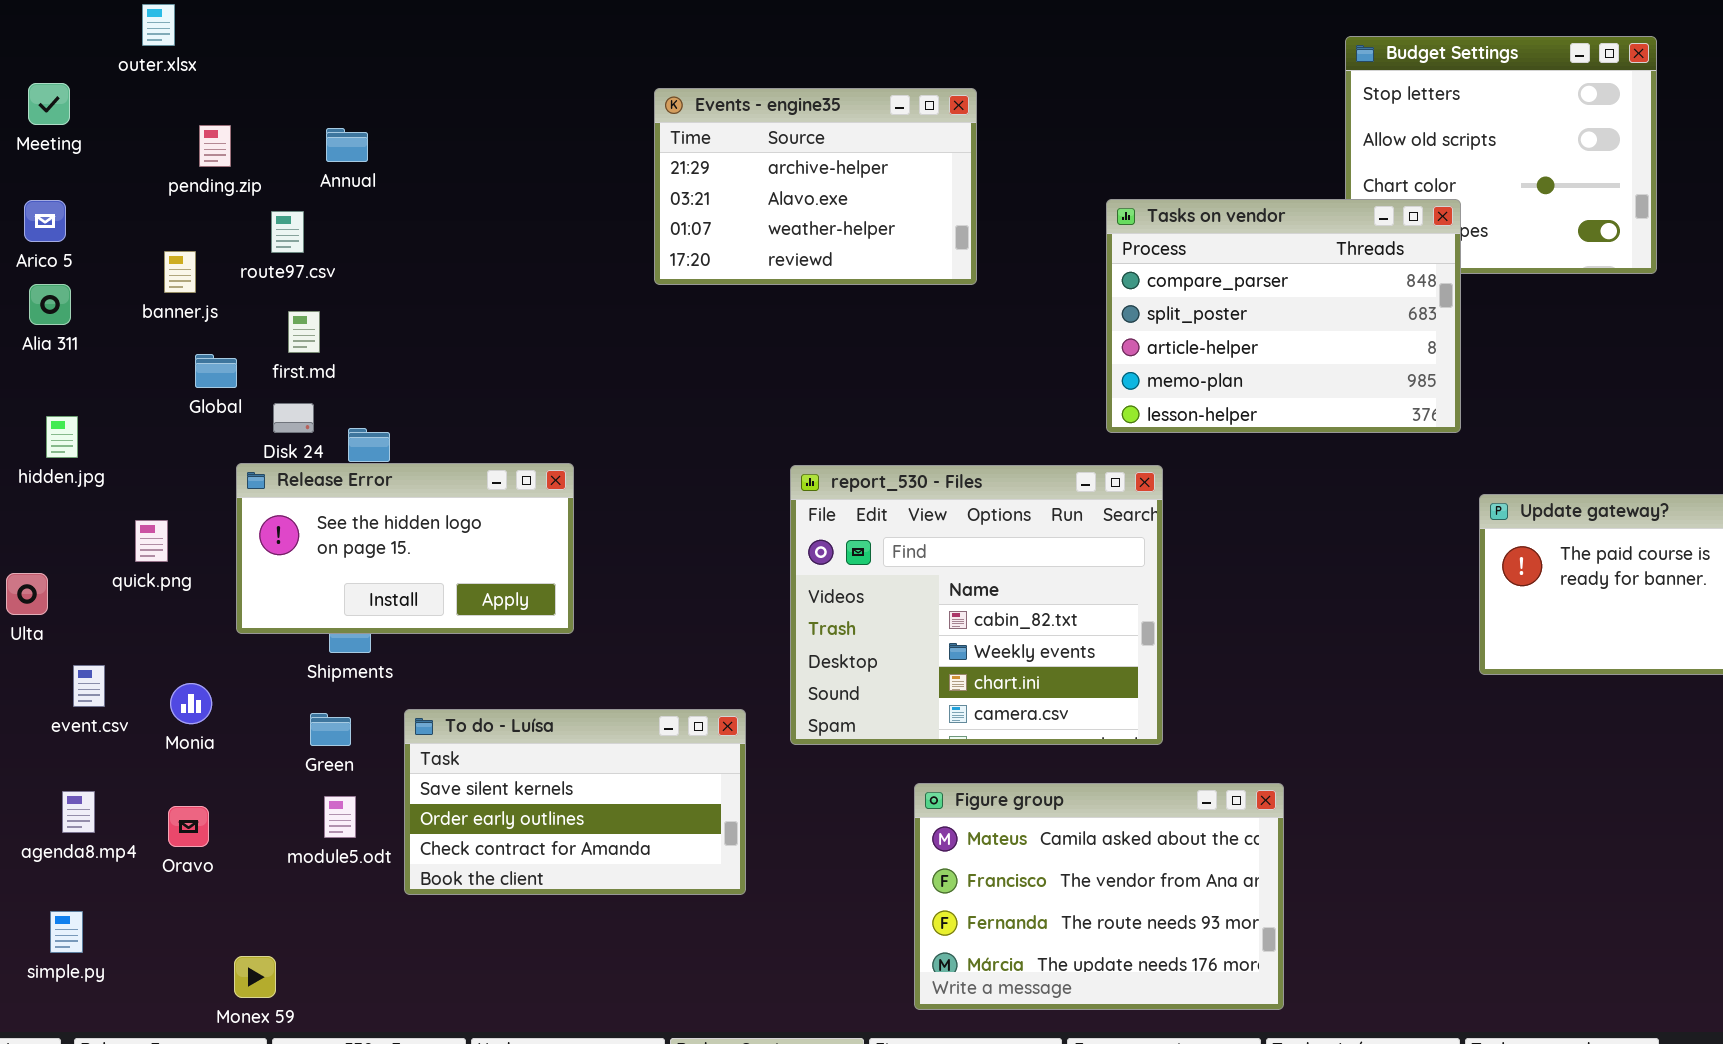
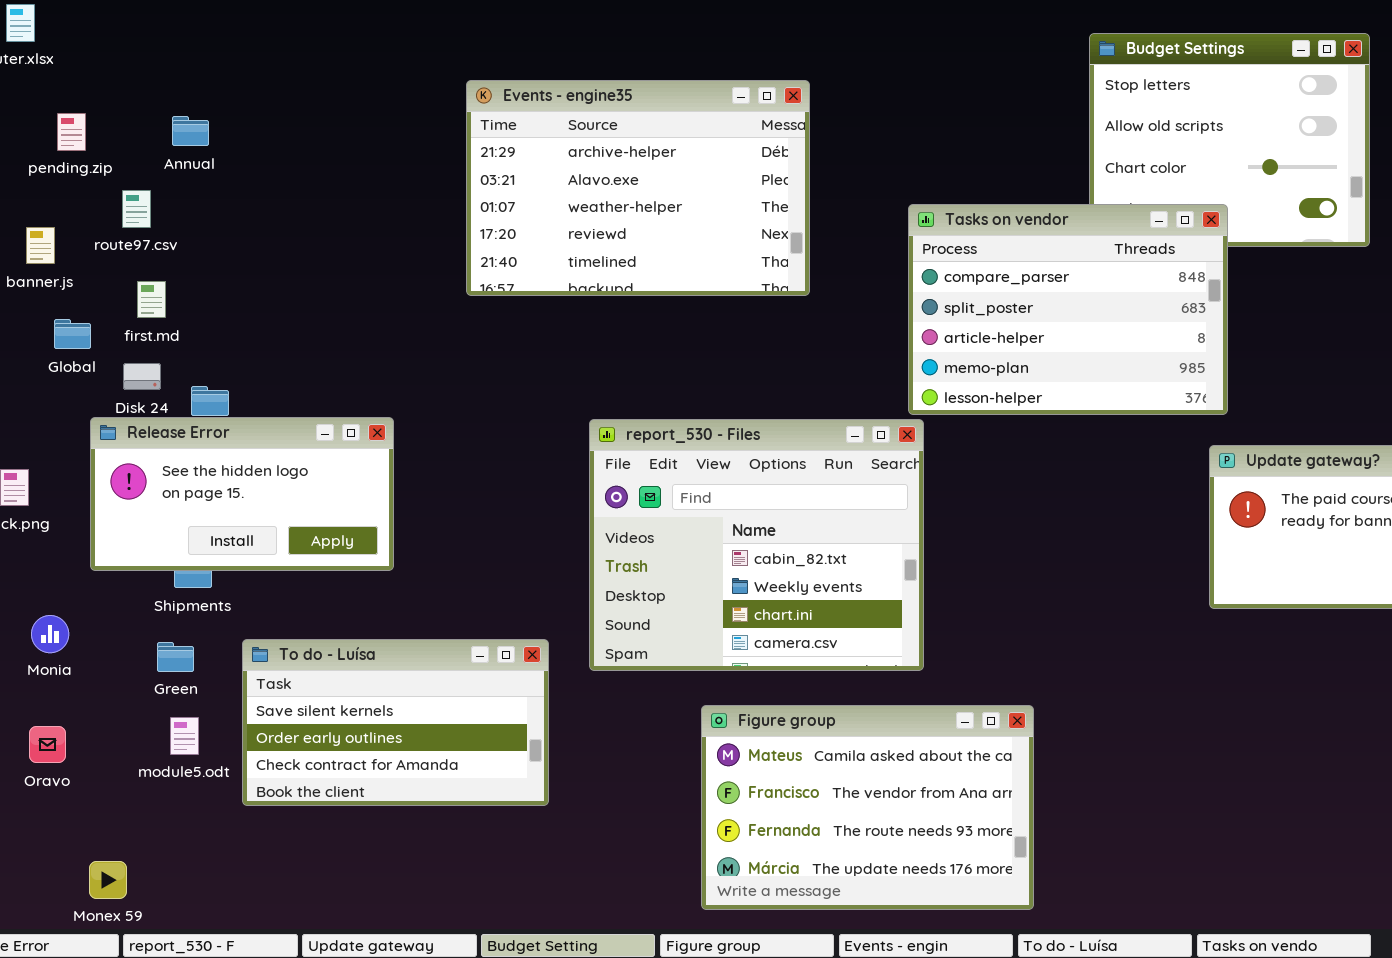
Events - engine35: [654,88,977,285] -> [466,80,810,296], resized
Tasks on vendor: [1106,199,1461,433] -> [908,204,1228,415], moved

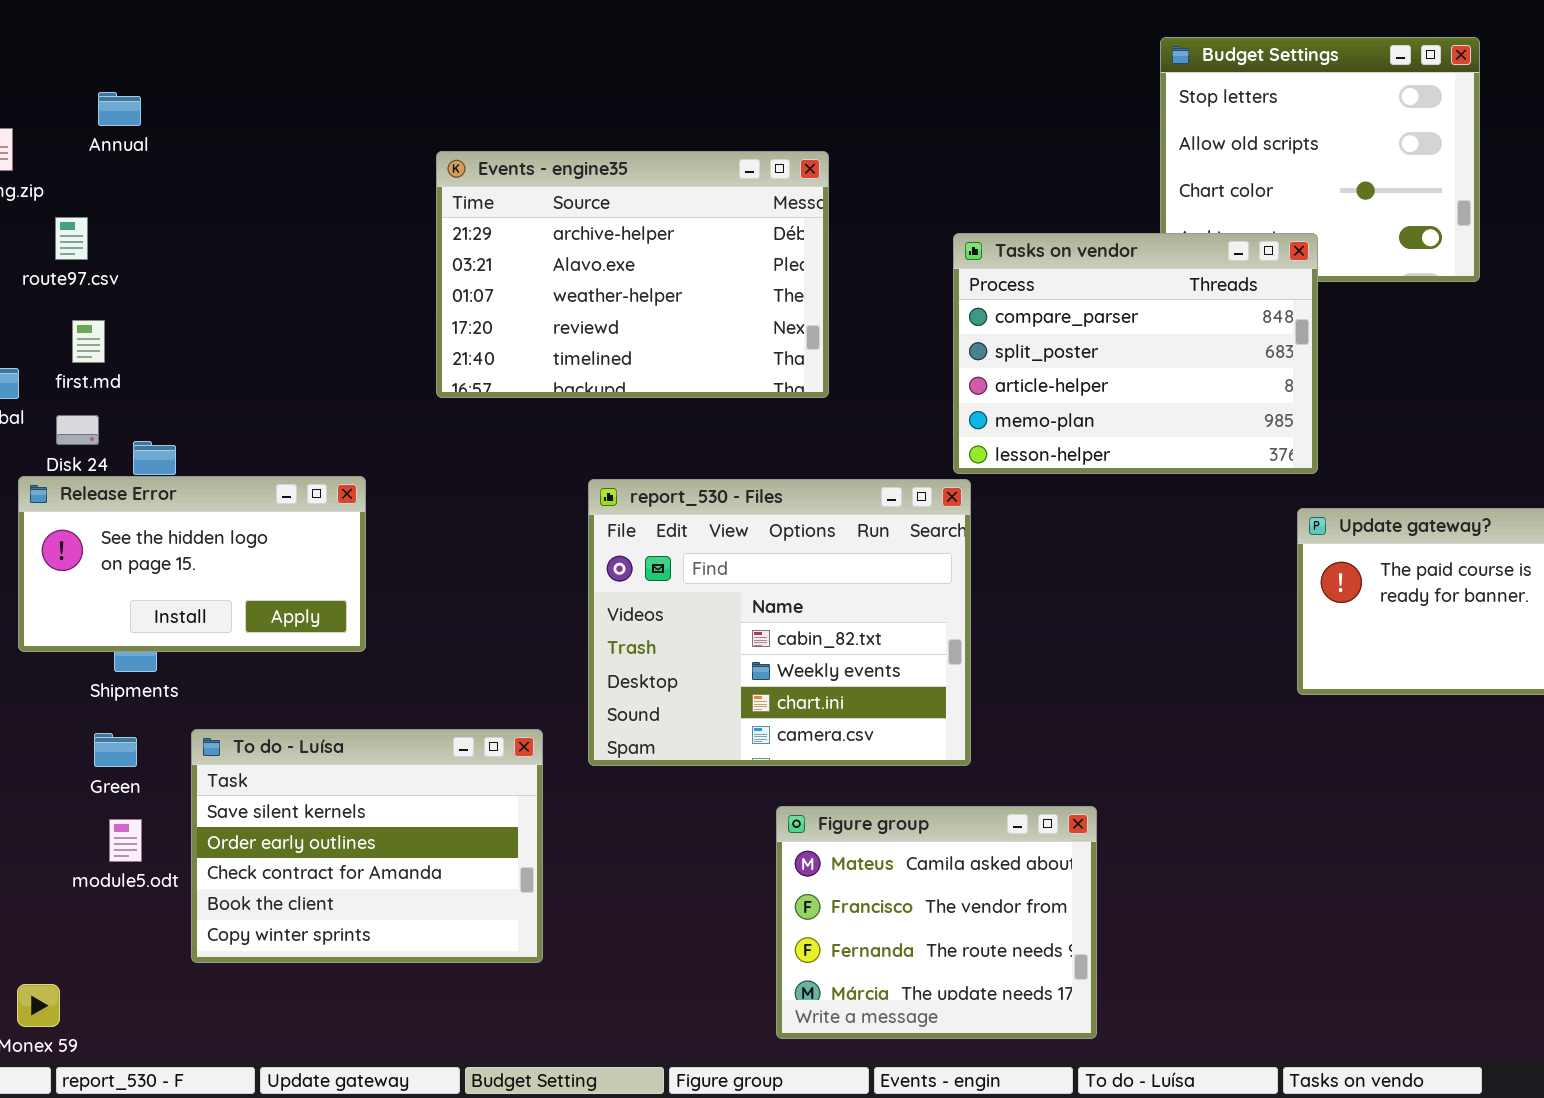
Events - engine35: [466,80,810,296] -> [436,151,829,398], moved
Annual: [172,116,209,146] -> [98,92,141,126], moved
To do - Luísa: [242,639,549,806] -> [191,729,543,963], resized
Figure group: [701,705,1034,910] -> [776,806,1097,1039], resized

